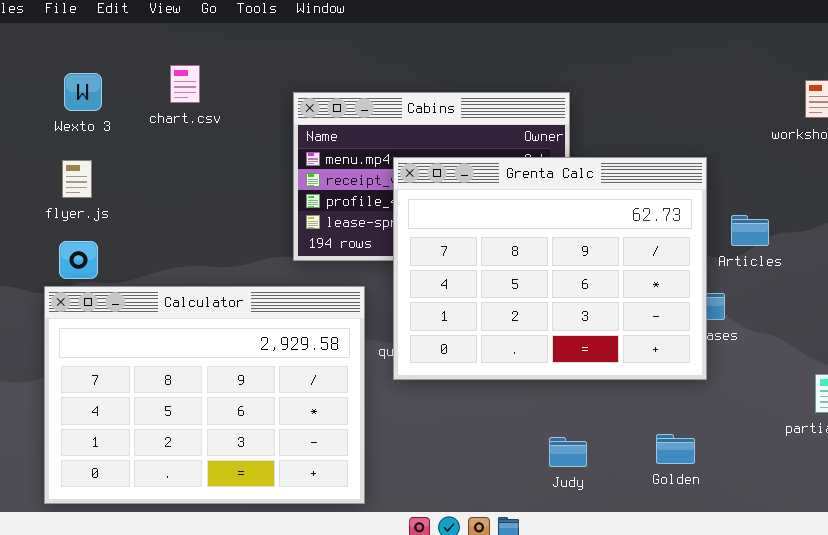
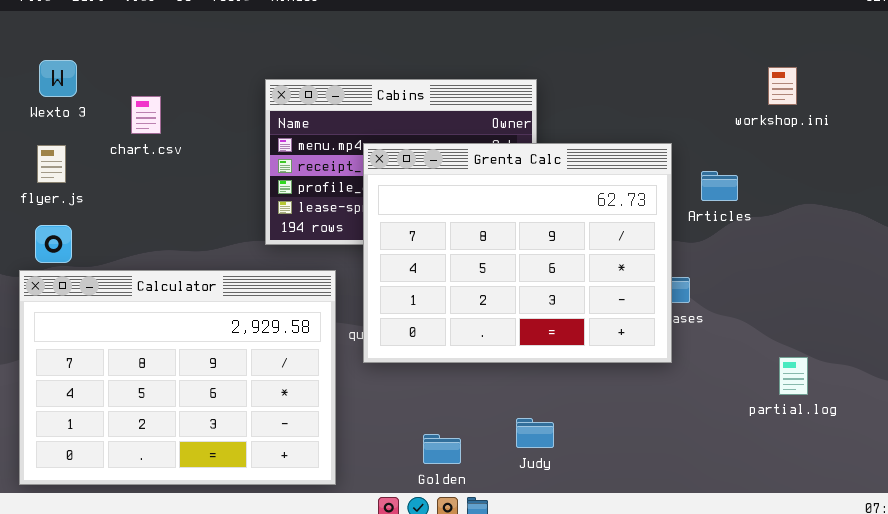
chart.csv: [170,65,200,103] -> [131,96,161,134], moved
Articles: [731,215,769,246] -> [701,171,738,201], moved
Golden: [656,434,695,464] -> [423,434,461,464], moved

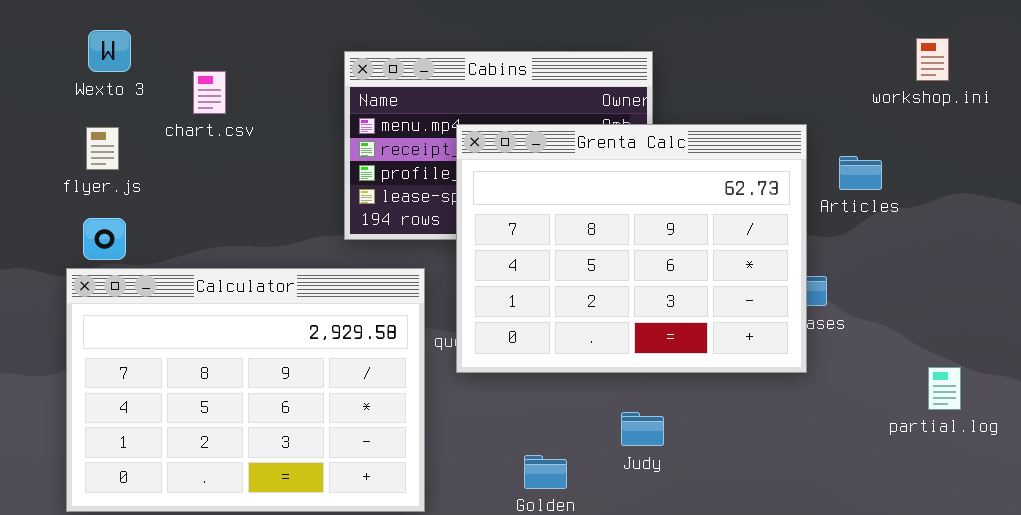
Judy: [516,418,554,448] -> [621,412,664,446], moved

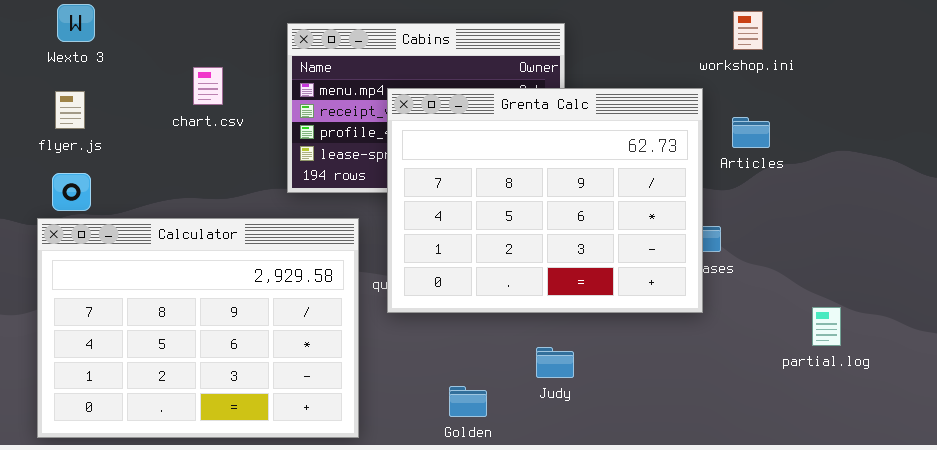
workshop.ini: [916,38,949,81] -> [733,11,763,50], moved
chart.csv: [193,71,226,114] -> [193,67,223,105], moved

